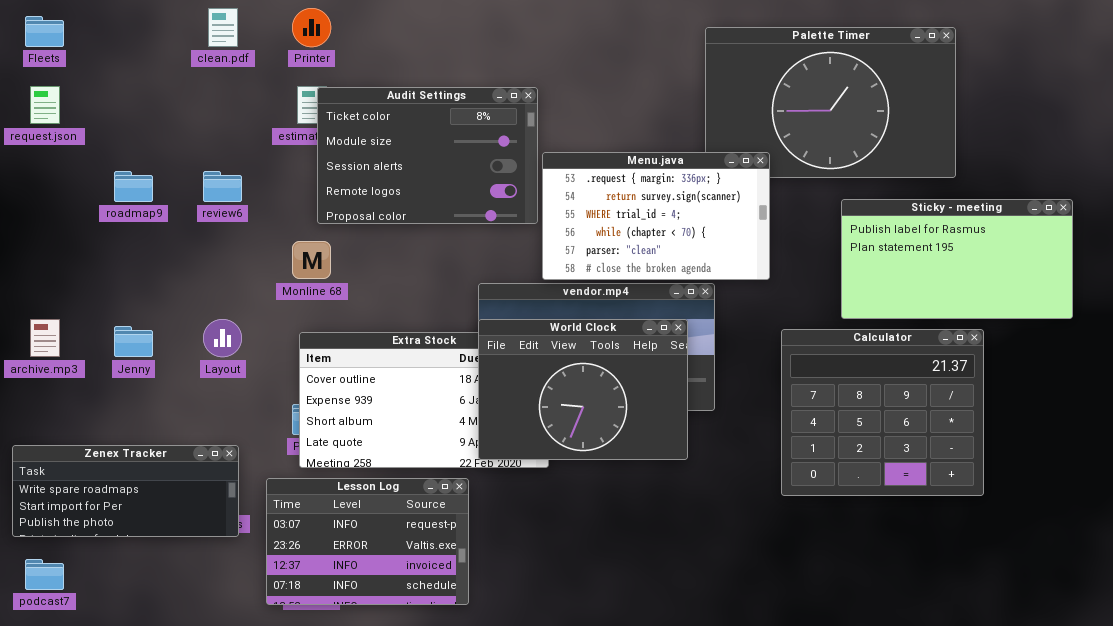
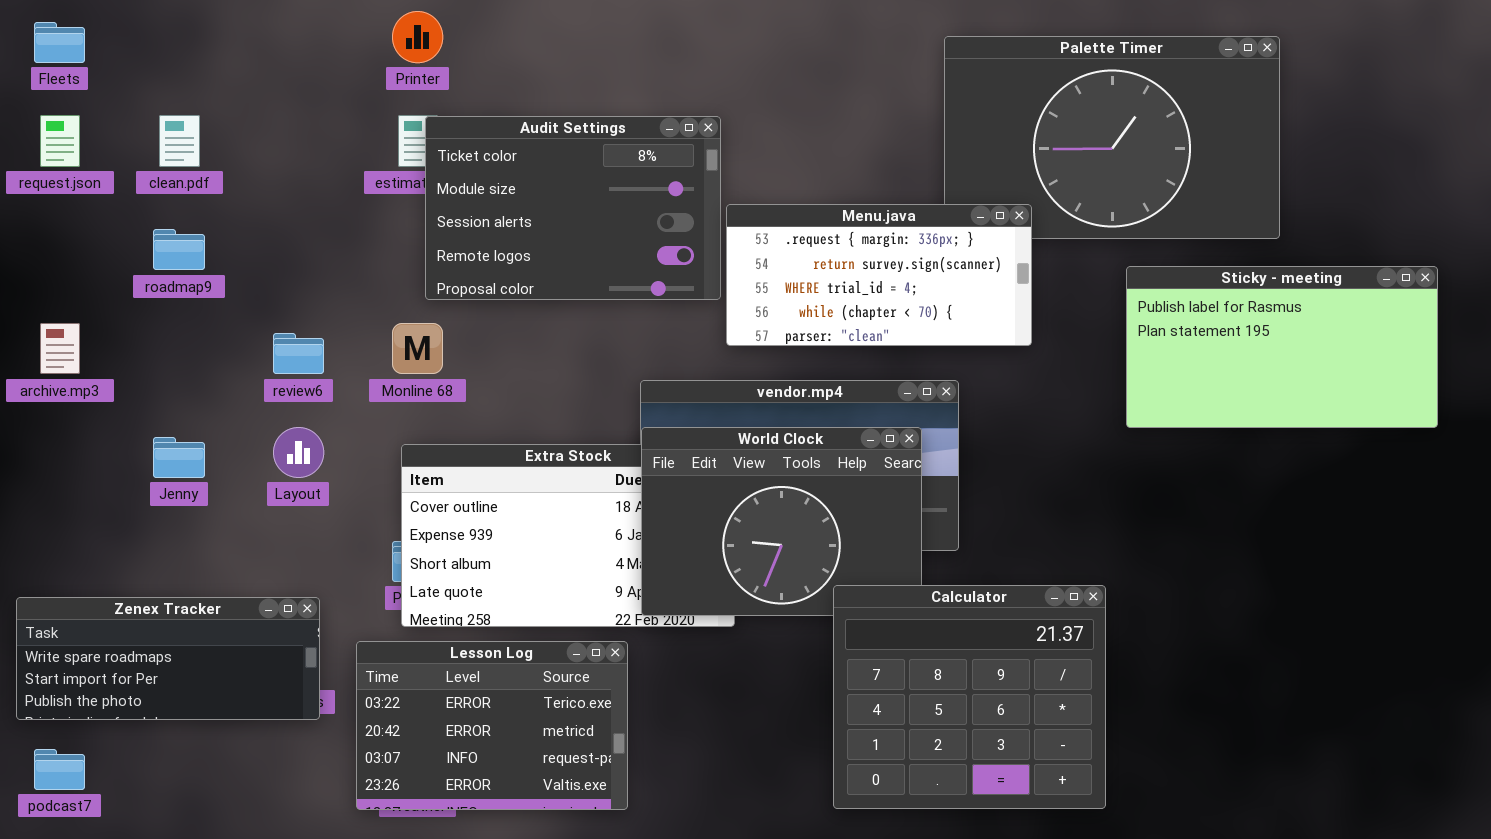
clean.pdf: [208,8,238,47] -> [159,115,200,167], moved
Menu.java: [542,152,770,280] -> [726,204,1032,346], resized
review6: [203,171,242,202] -> [273,333,324,374], moved
archive.mp3: [30,319,60,357] -> [40,323,80,374], moved
Calculator: [781,329,984,496] -> [833,585,1106,809], moved
Lesson Log: [266,478,469,605] -> [356,641,628,810], scrolled up 2 rows

